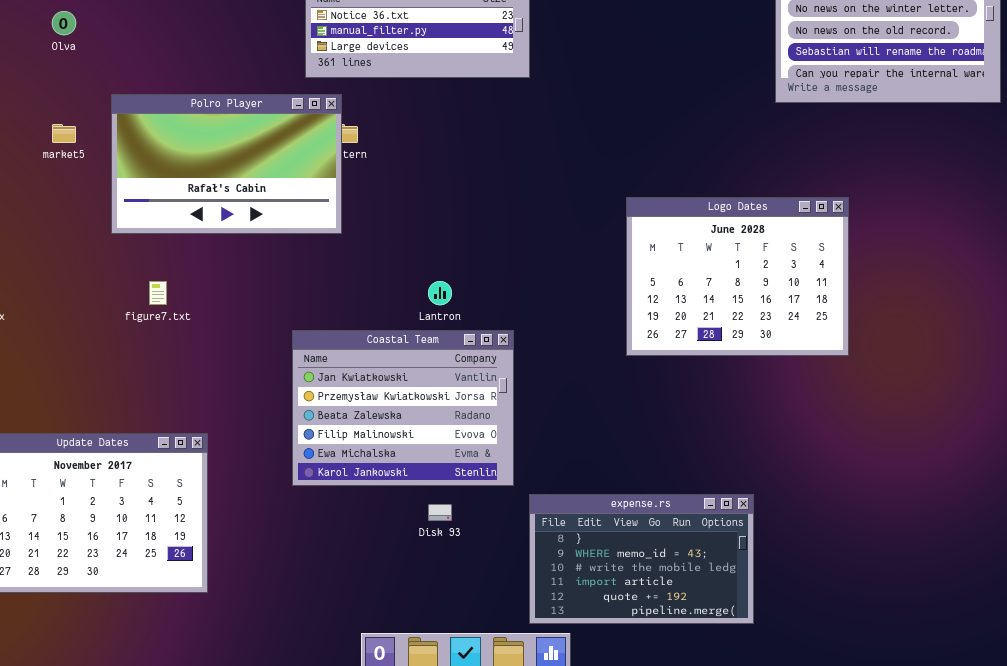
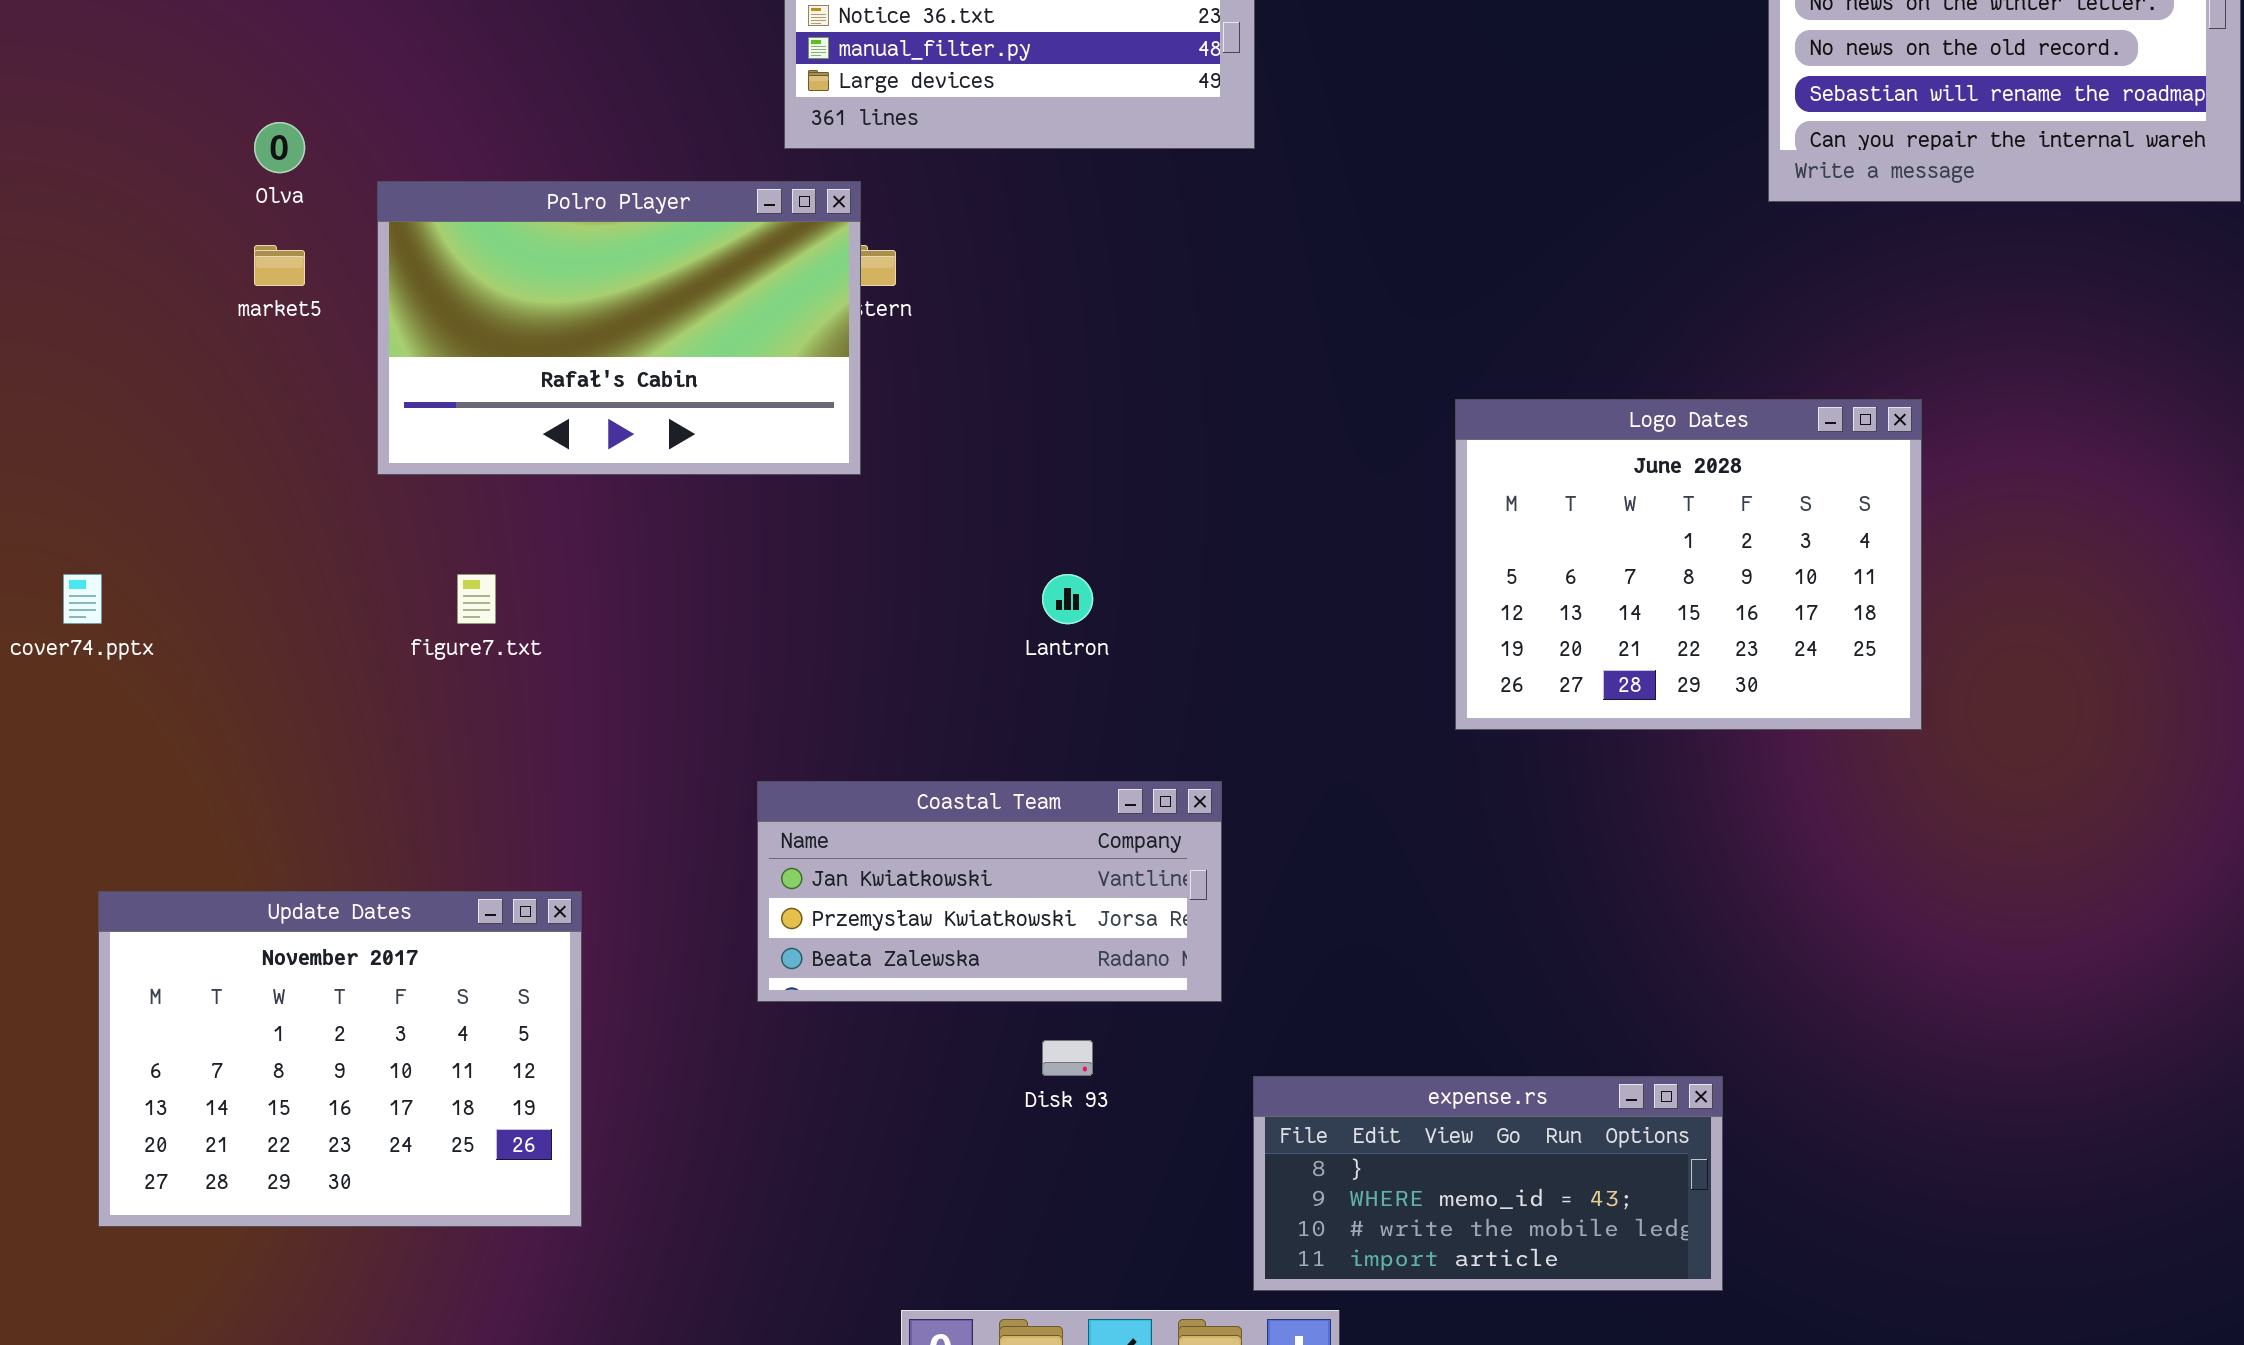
Olva: [52,11,76,35] -> [254,122,305,173], moved
Coastal Team: [292,330,514,486] -> [757,781,1222,1002], resized
expense.rs: [529,494,754,624] -> [1253,1076,1723,1291], resized

